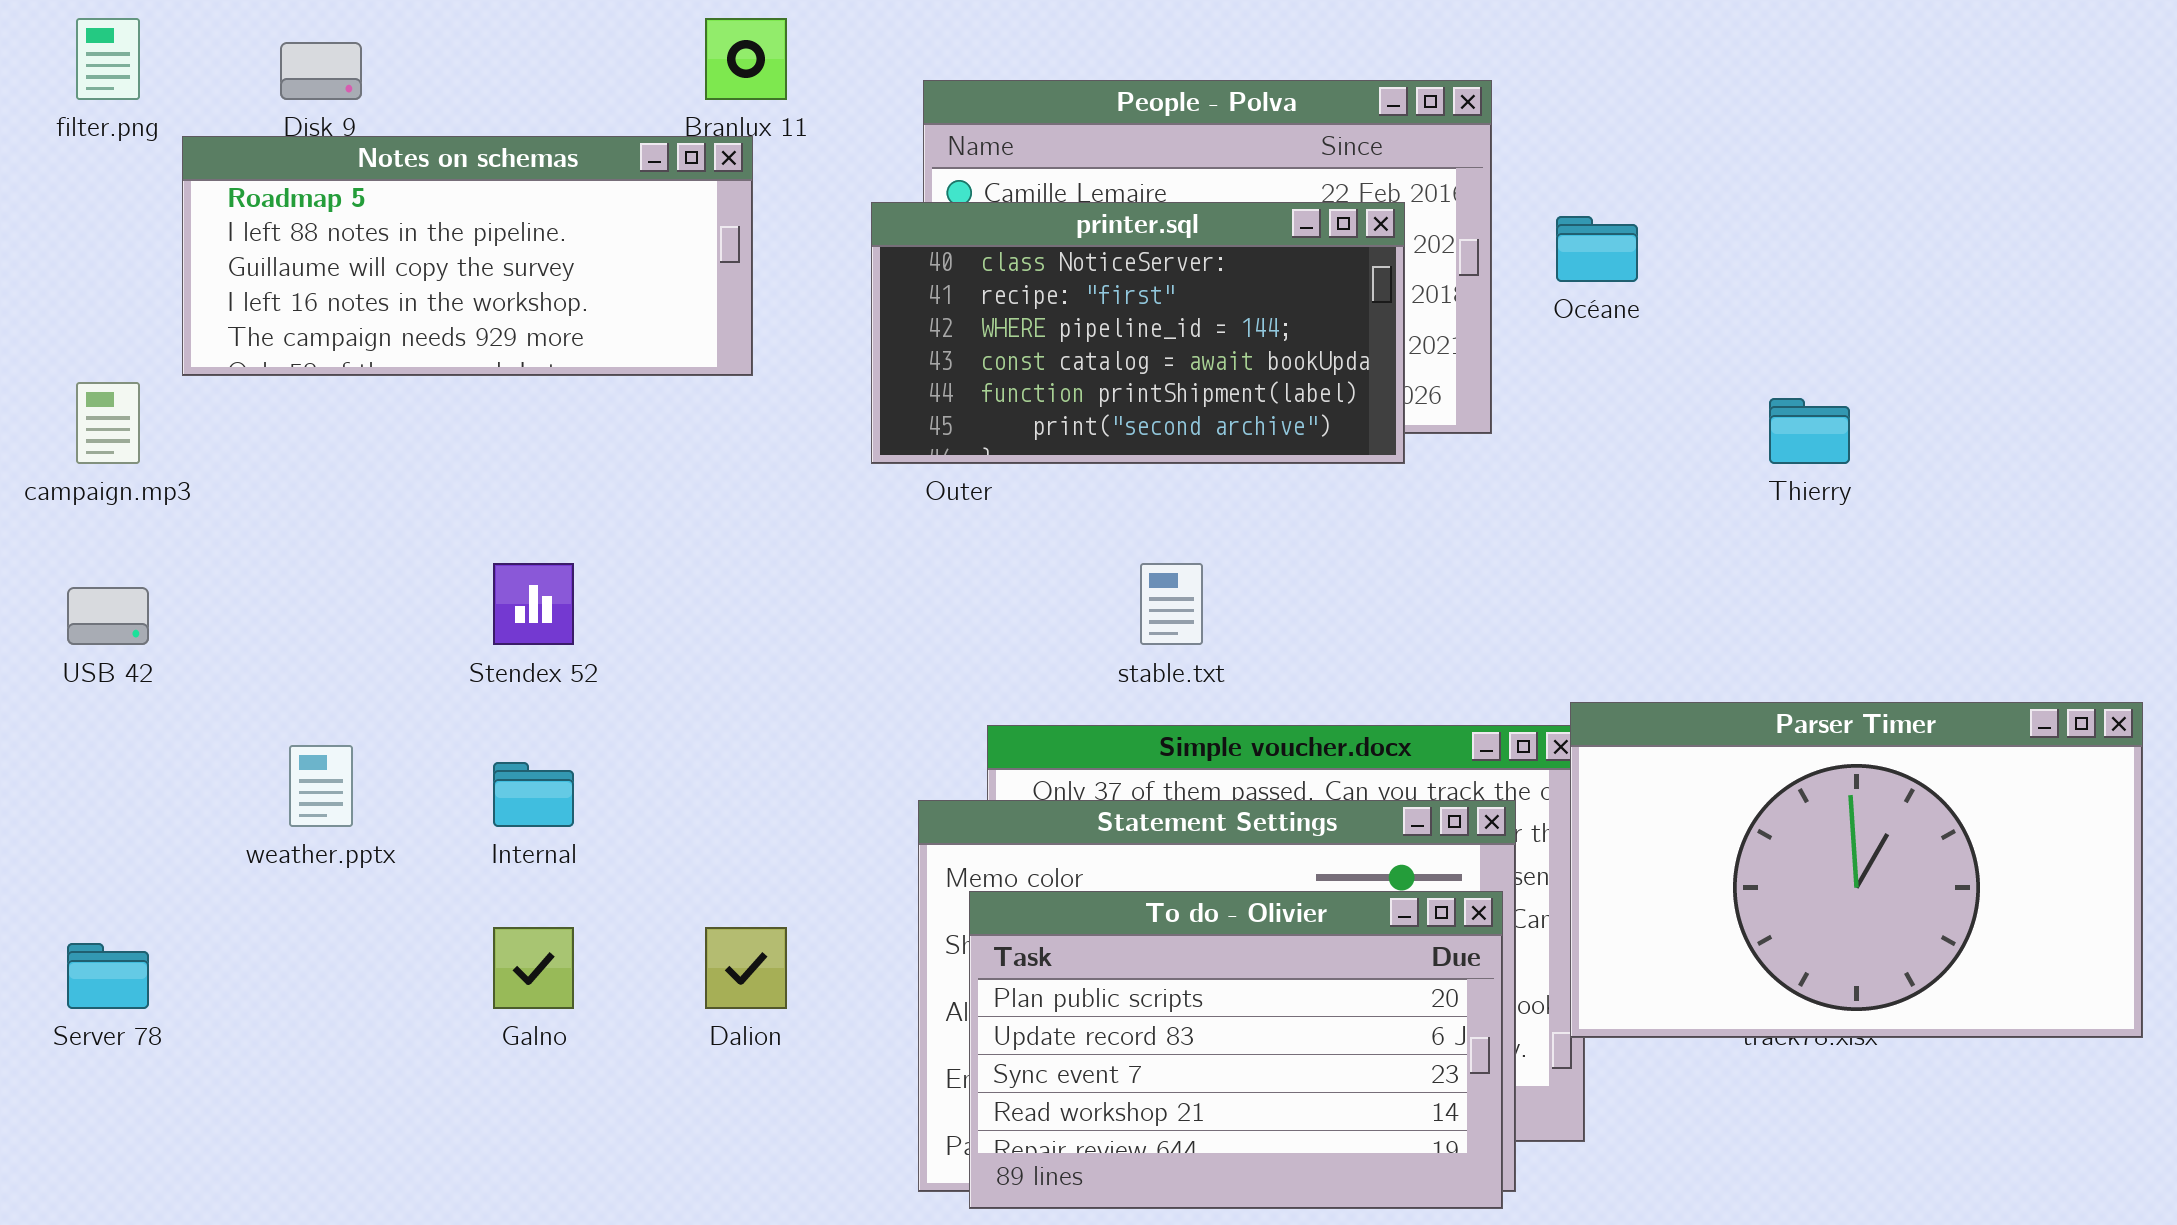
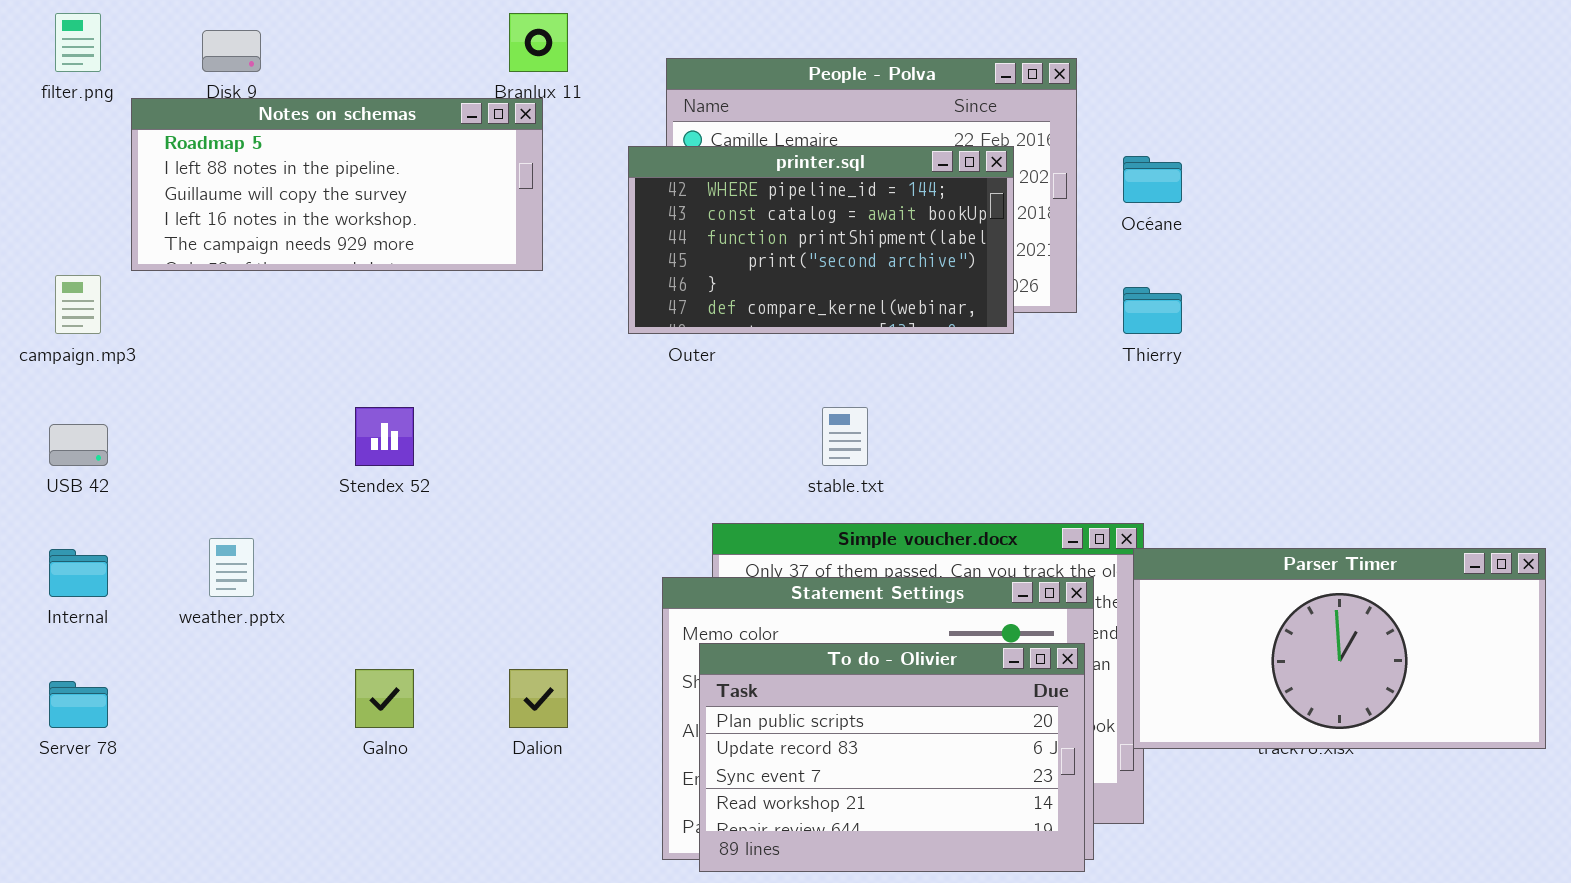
printer.sql: [871,202,1405,464] -> [628,146,1014,334], scrolled down 2 rows
Thierry: [1769,398,1850,464] -> [1123,287,1182,334], moved
Parser Timer: [1570,702,2143,1038] -> [1133,548,1546,749], resized
Internal: [493,762,574,827] -> [49,549,108,597], moved

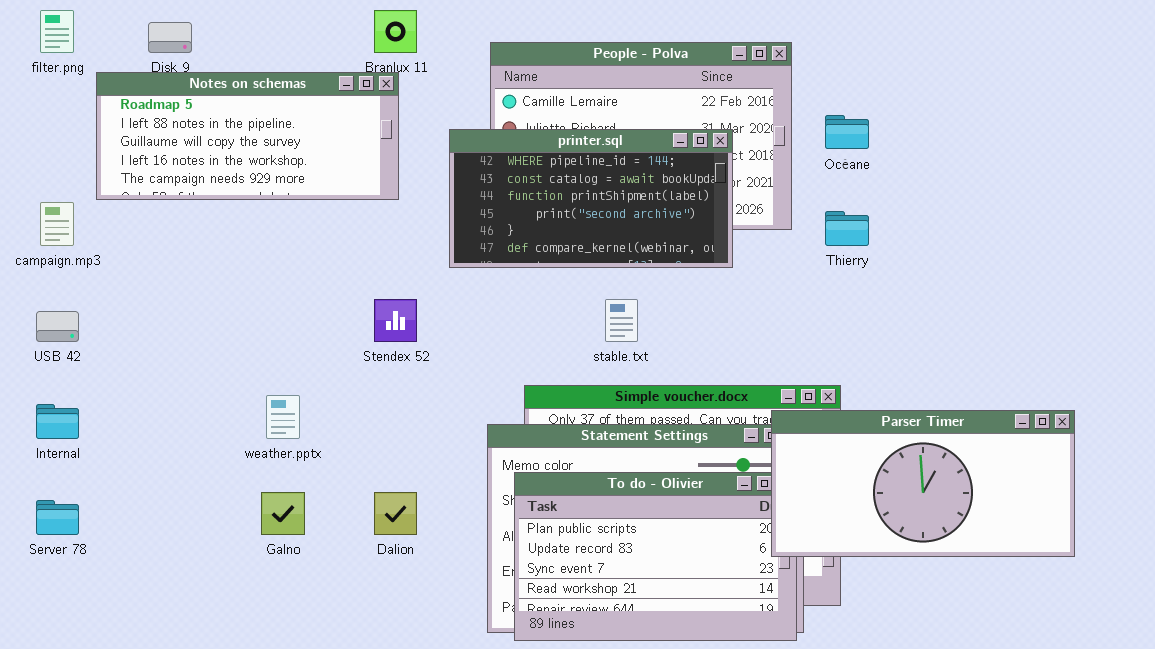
printer.sql: [628,146,1014,334] -> [449,129,733,268], moved
Stendex 52: [355,407,414,466] -> [374,299,417,342], moved
weather.pptx: [209,538,254,597] -> [266,395,300,439], moved
Parser Timer: [1133,548,1546,749] -> [771,410,1075,557], moved

